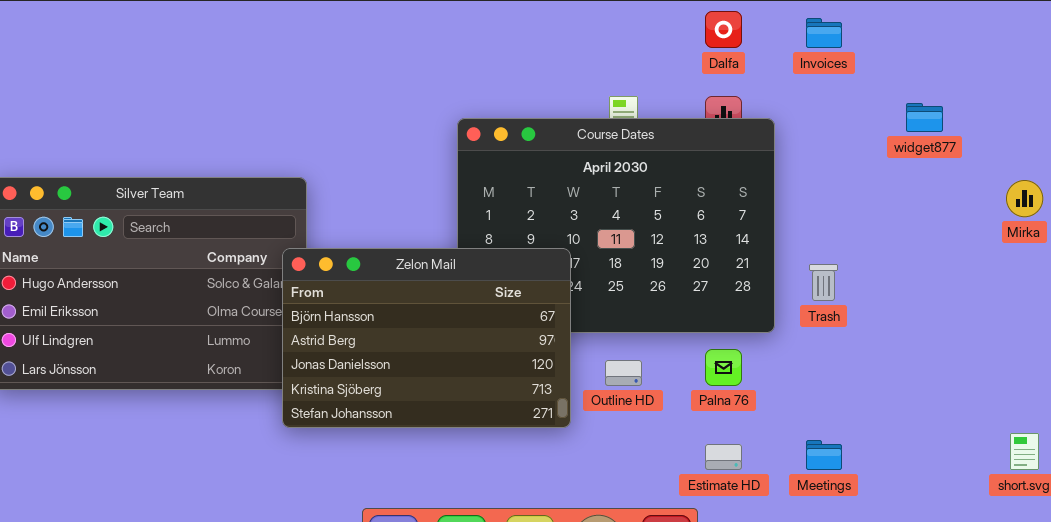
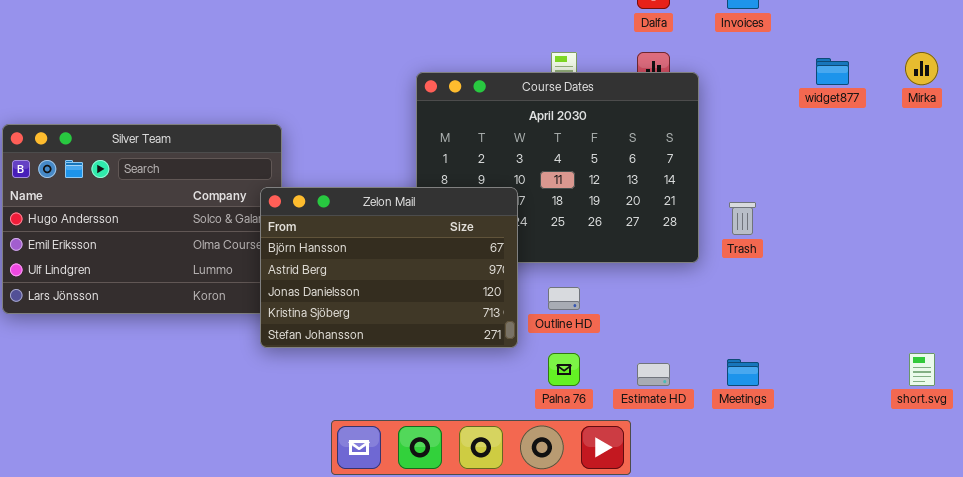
Mirka: [1006,180,1043,217] -> [905,52,938,85], moved
Palna 76: [705,349,742,386] -> [548,353,580,386], moved

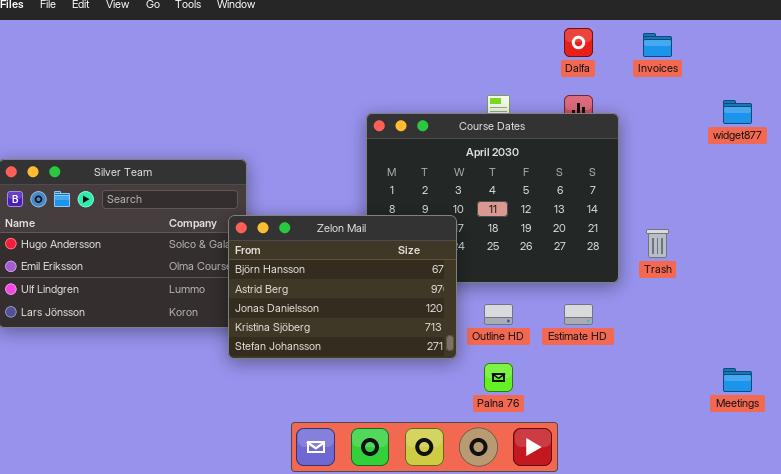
Meetings: [727,359,759,386] -> [723,368,752,392], moved
Estimate HD: [637,363,670,386] -> [564,304,593,325], moved

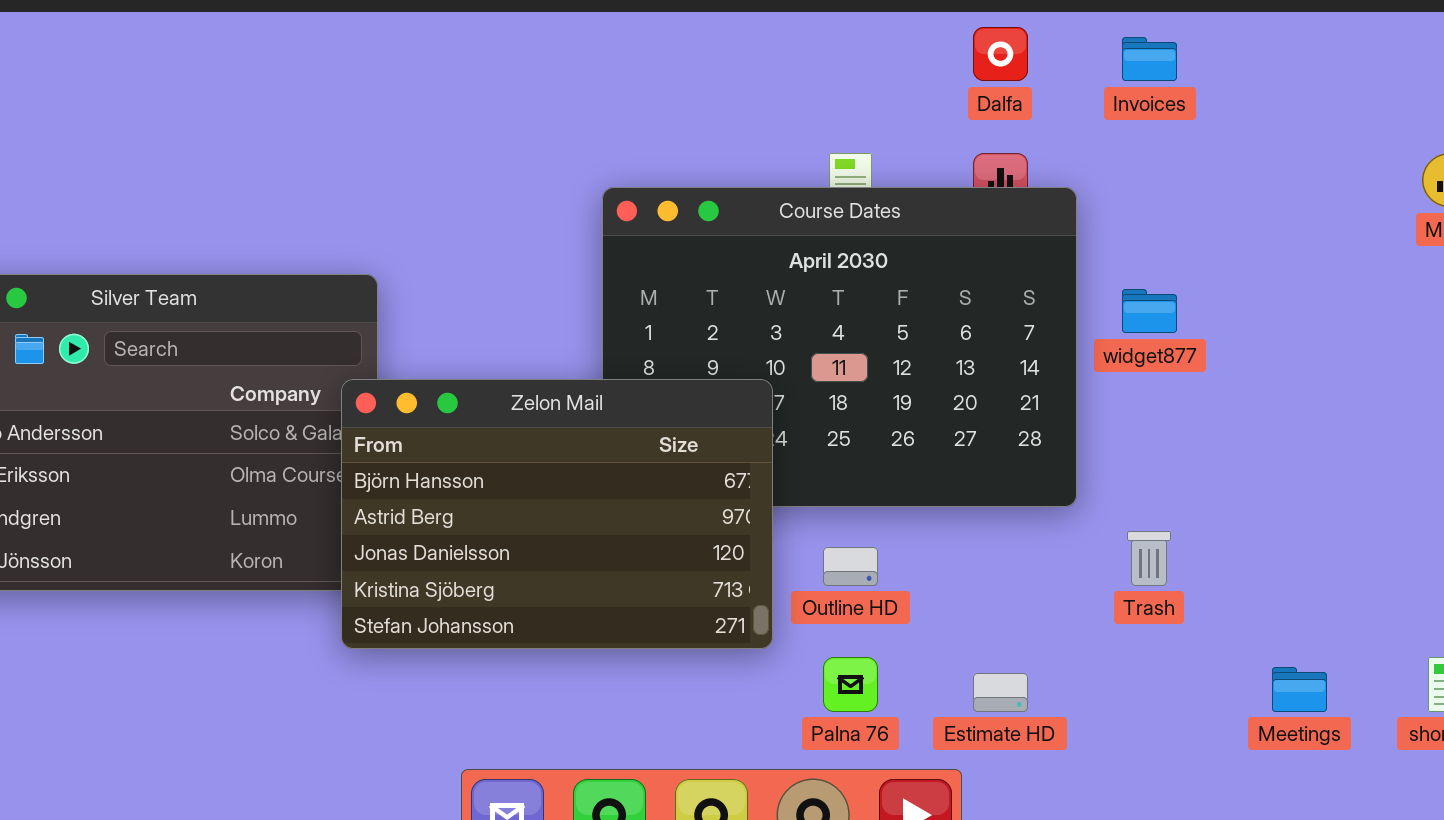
widget877: [723,100,752,124] -> [1122,289,1177,333], moved
Trash: [646,229,669,258] -> [1127,531,1171,586], moved
Estimate HD: [564,304,593,325] -> [973,673,1028,712], moved

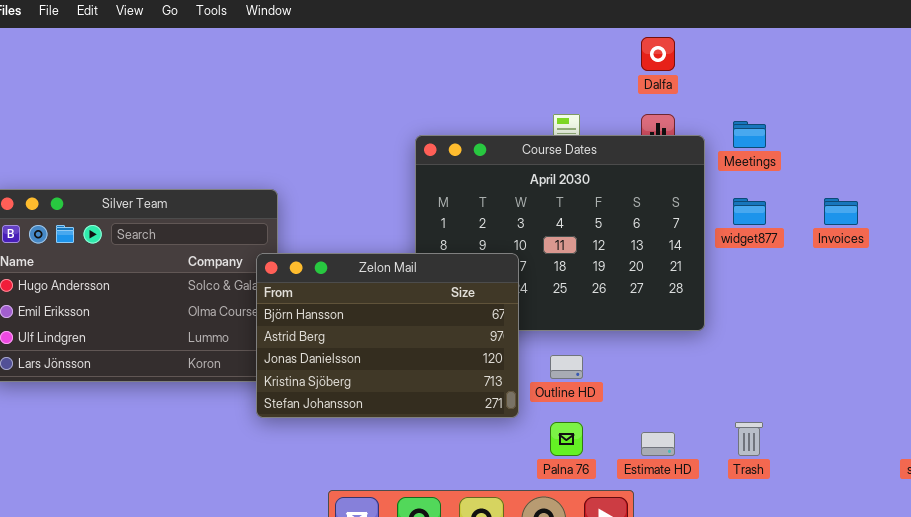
Invoices: [1122,37,1177,81] -> [824,198,858,225], moved
Trash: [1127,531,1171,586] -> [735,422,763,456], moved
Meetings: [1272,667,1327,712] -> [733,121,766,148], moved

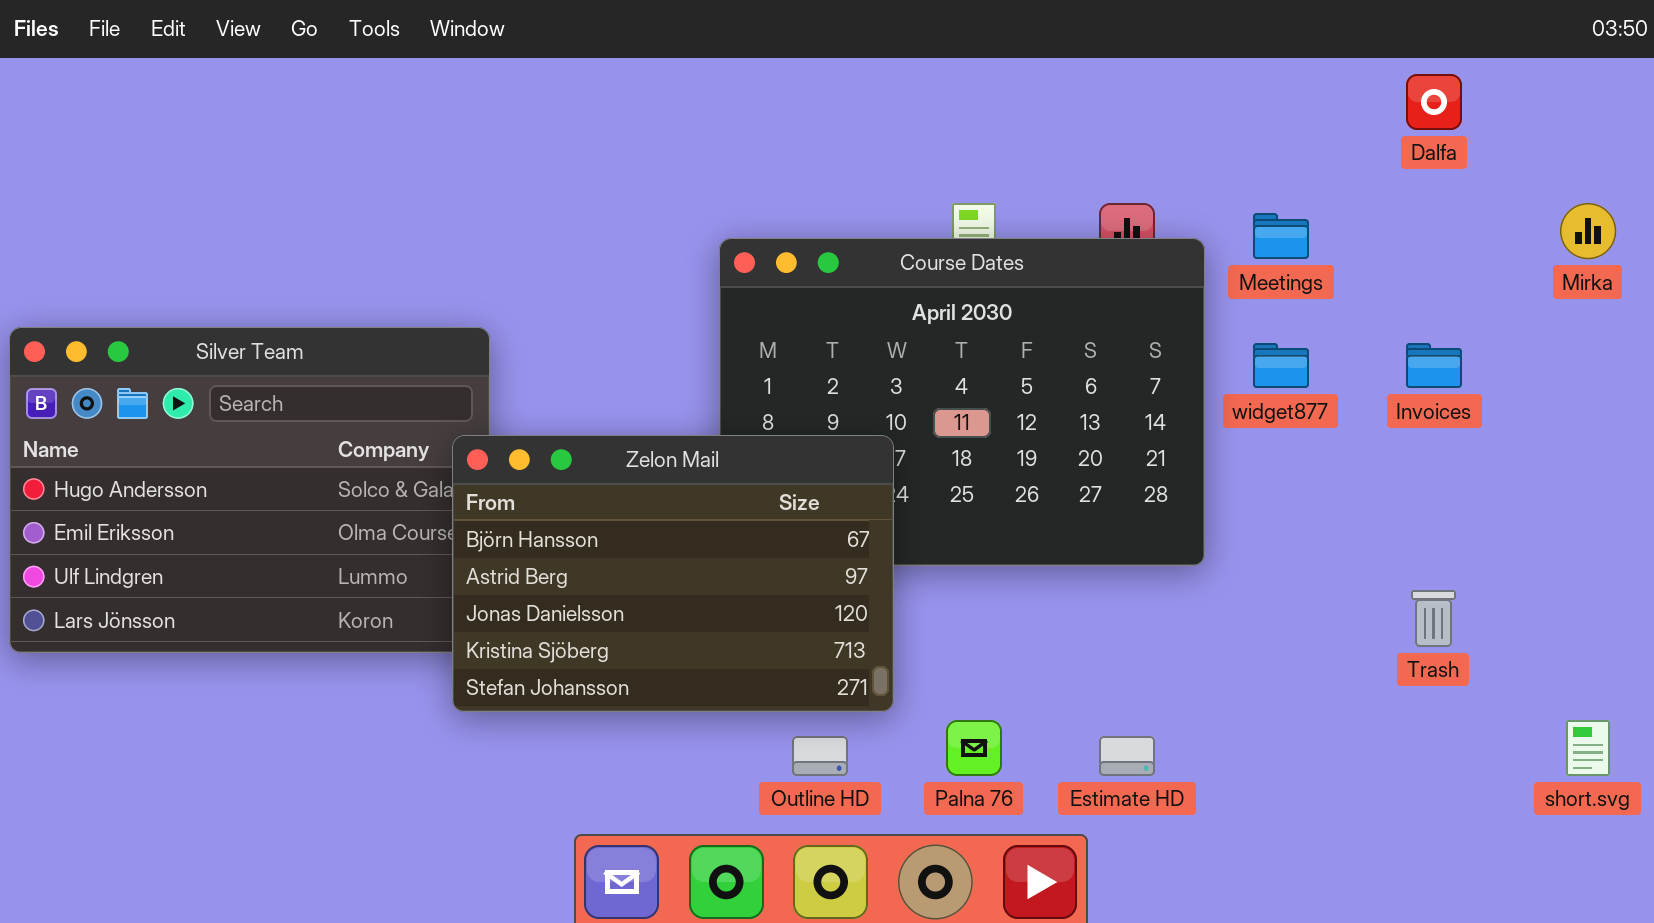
Dalfa: [641,37,675,71] -> [1406,74,1462,130], moved
Outline HD: [550,355,583,379] -> [792,736,848,776], moved
Trash: [735,422,763,456] -> [1411,590,1456,647], moved

